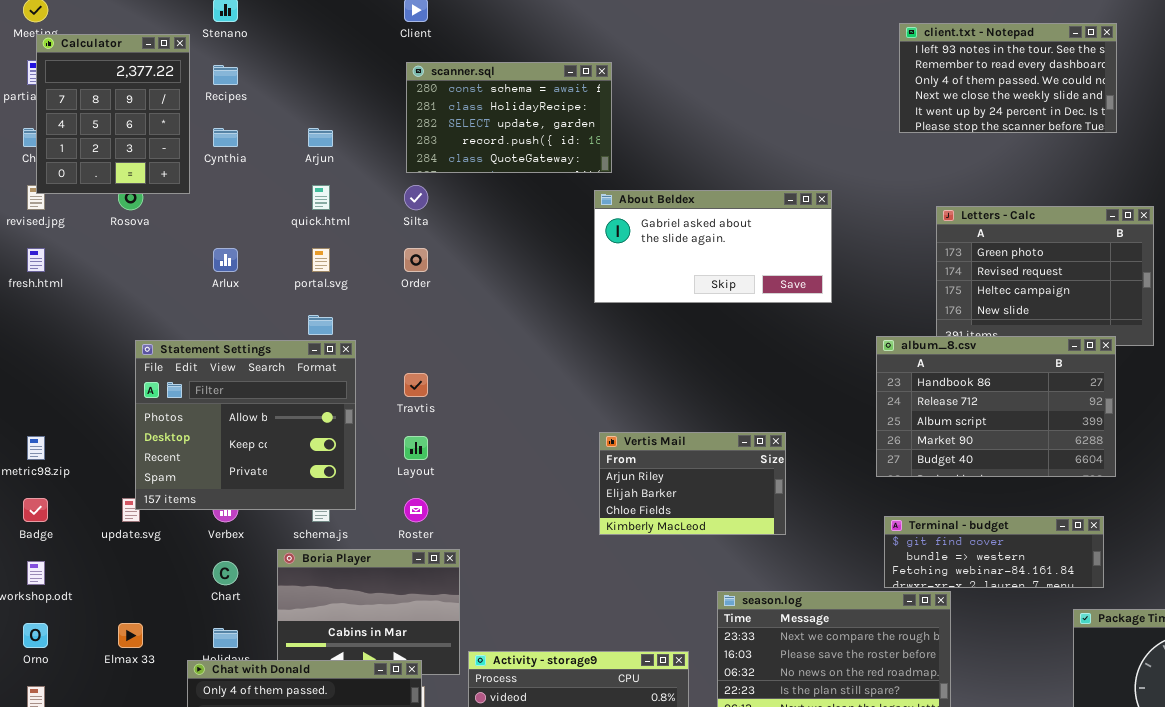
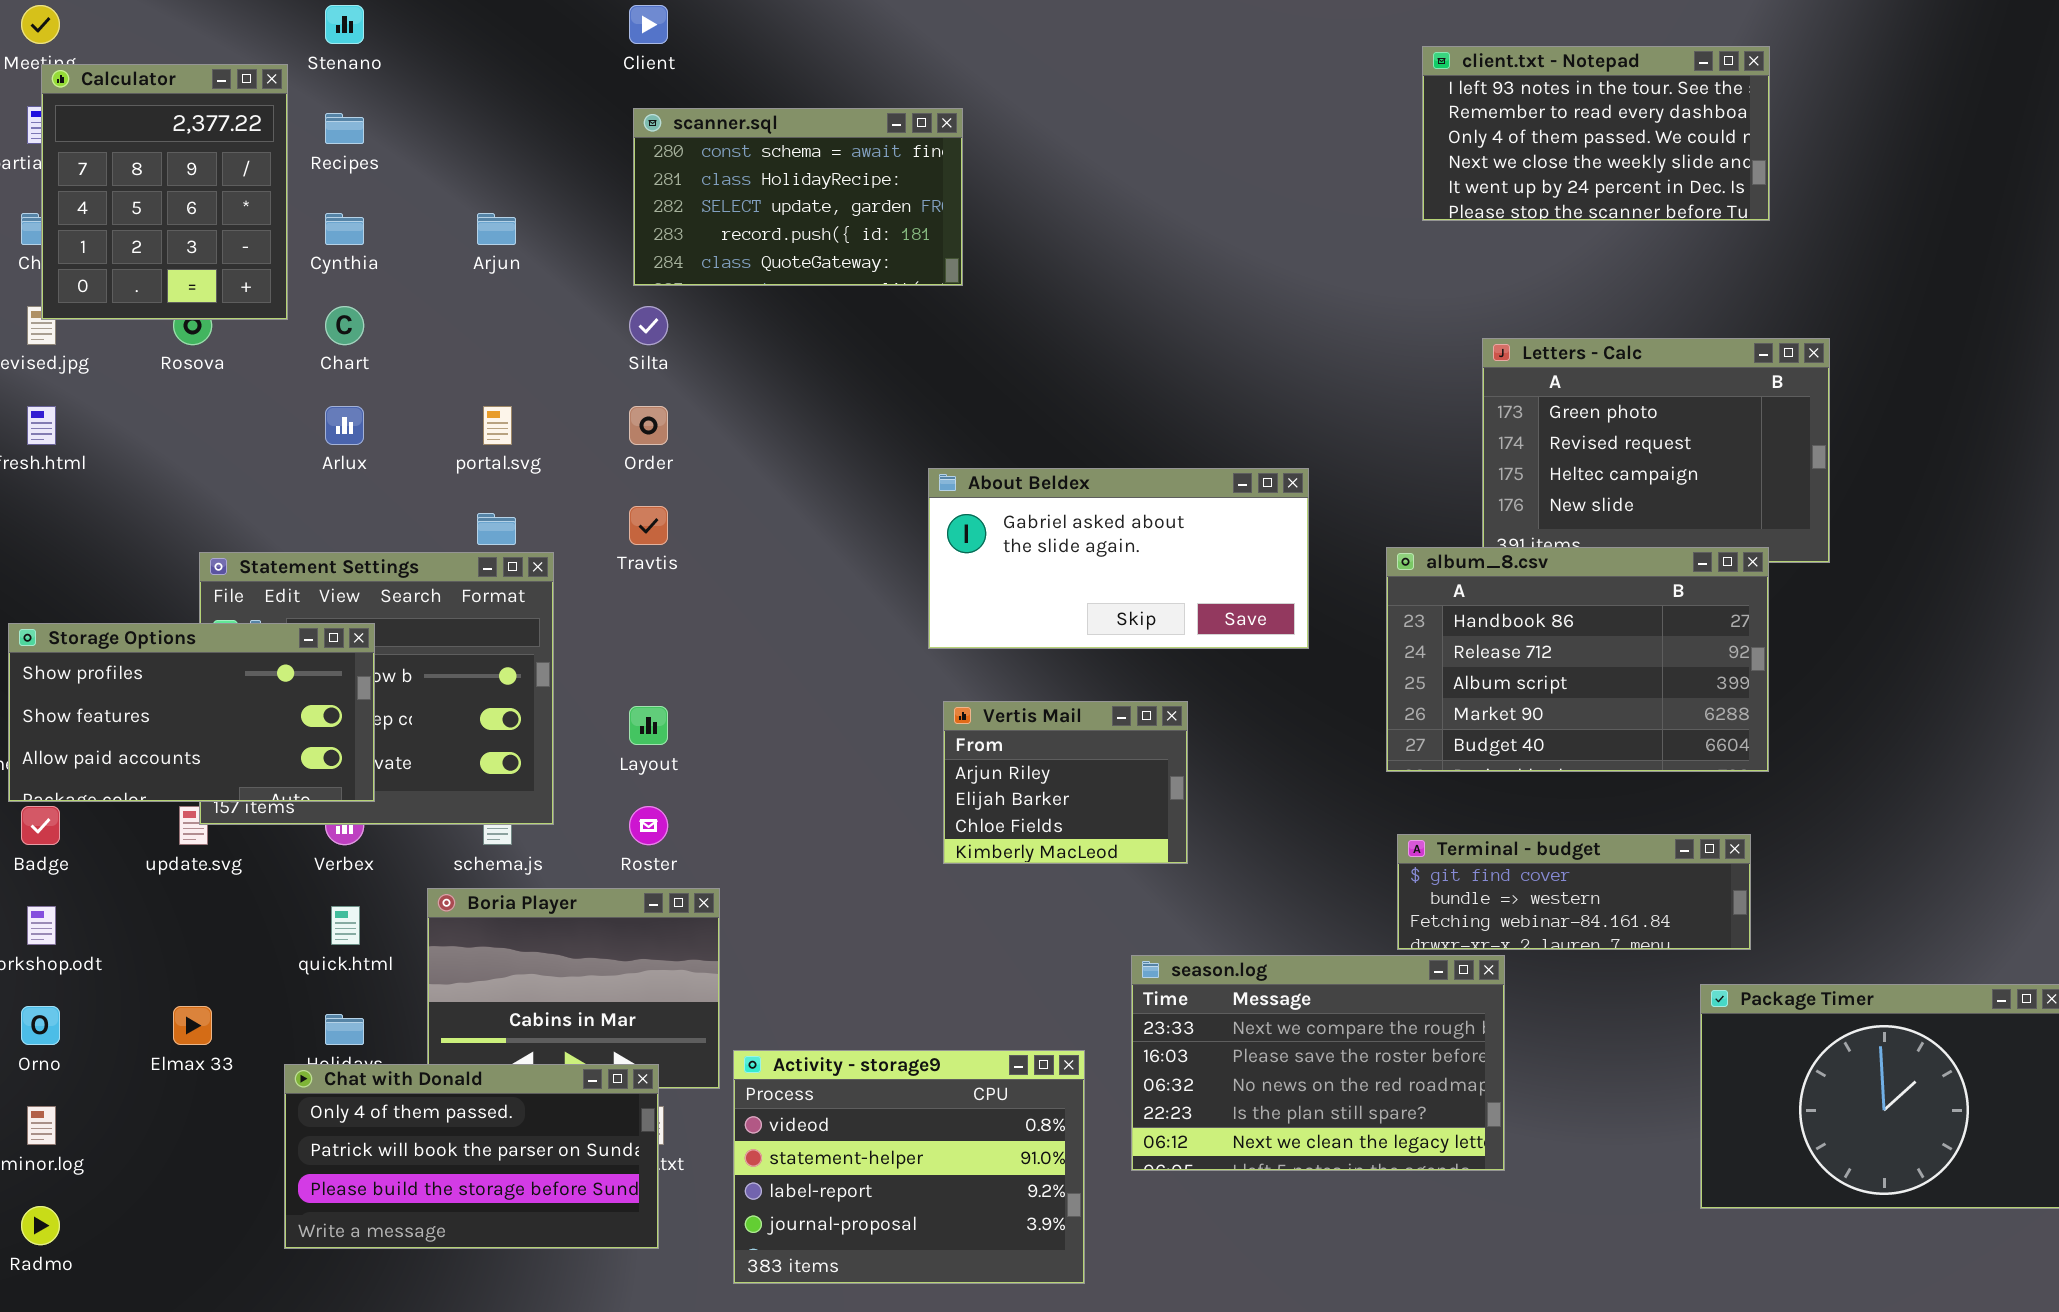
quick.html: [312,185,330,210] -> [331,906,360,945], moved
About Beldex: [594,190,832,303] -> [928,468,1309,649], moved
Travtis: [404,373,428,397] -> [629,506,668,545], moved
Storage Options: none -> [8,623,375,802], opened
Vertis Mail: [599,432,786,535] -> [943,701,1188,864], resized
Chart: [213,561,238,585] -> [325,306,364,345], moved

